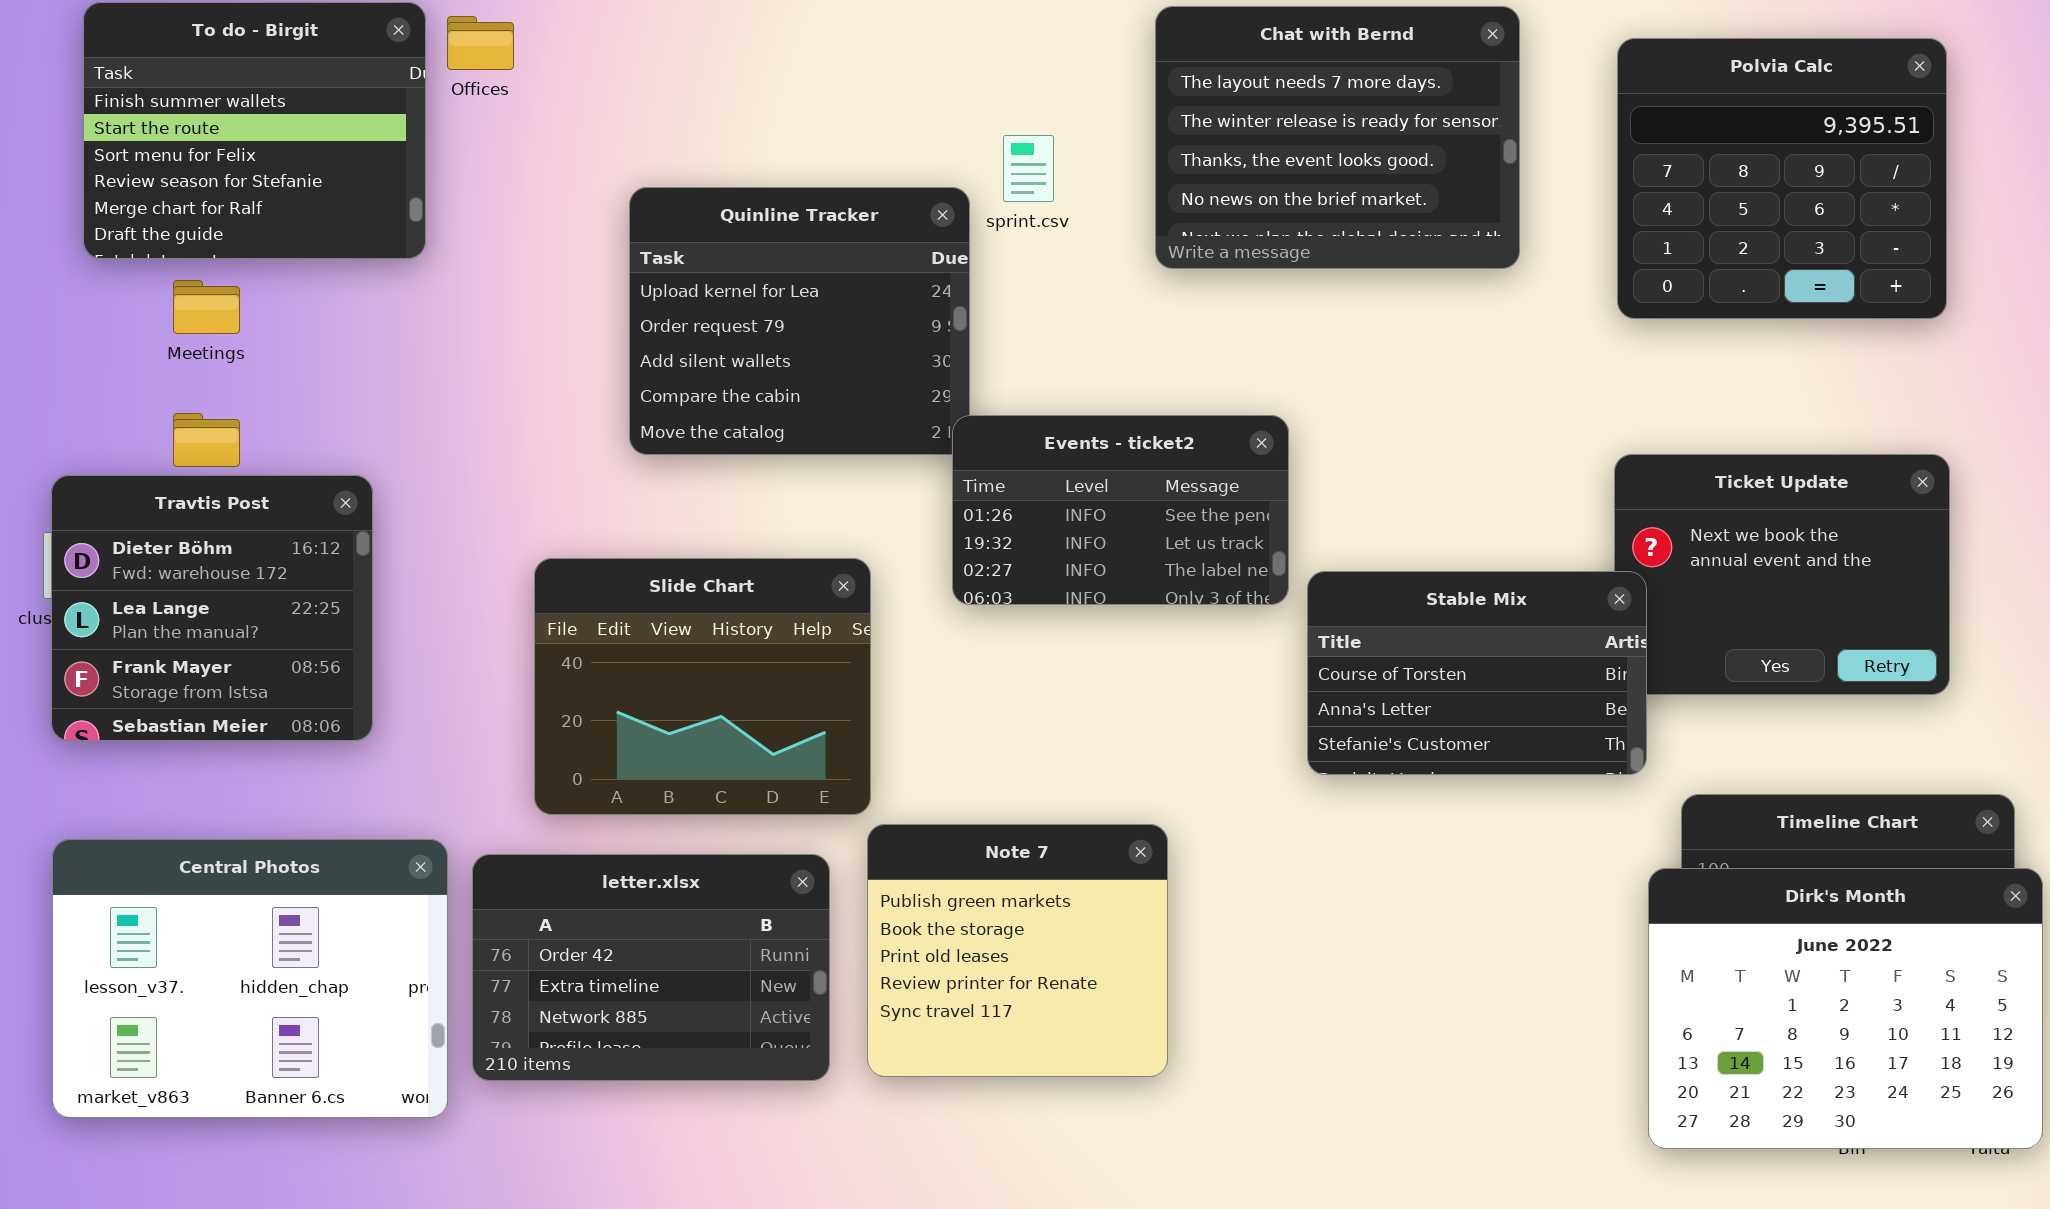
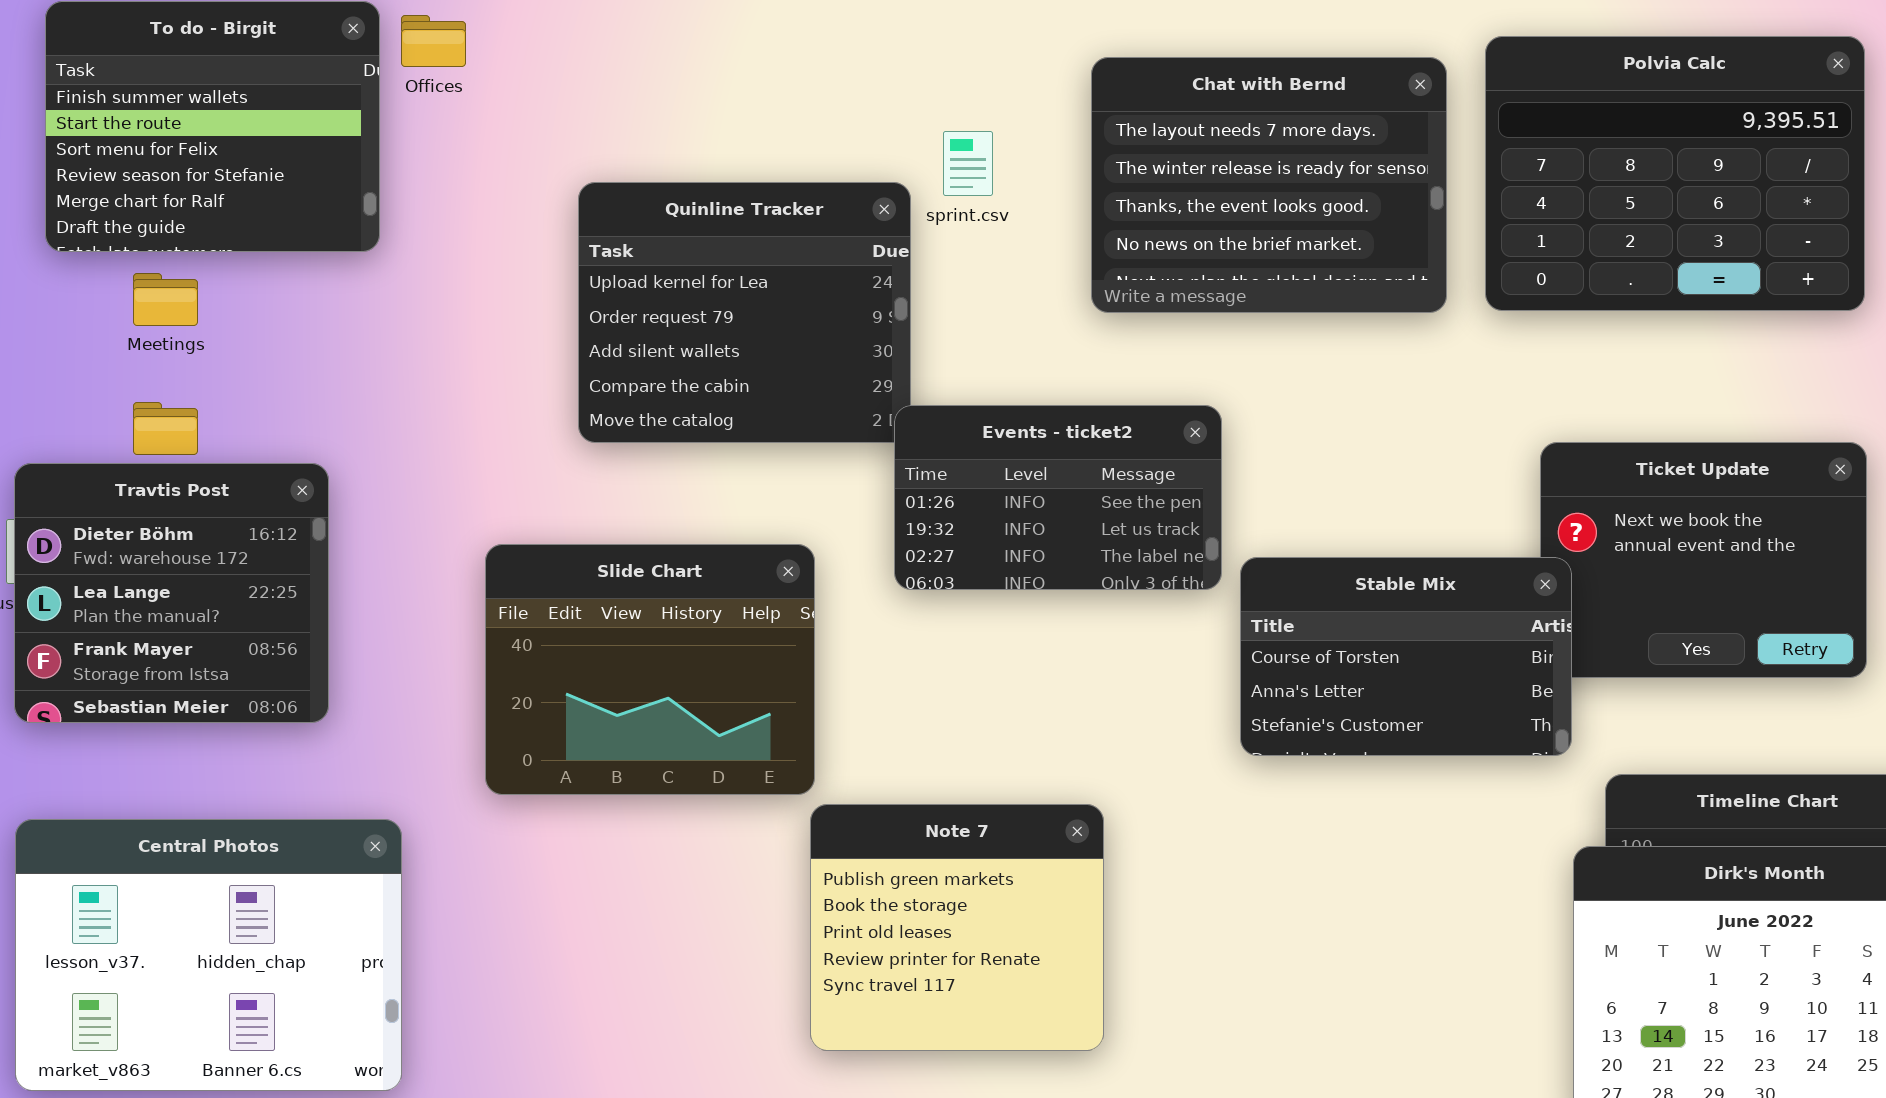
Chat with Bernd: [1155,6,1520,269] -> [1091,57,1447,313], moved
Polvia Calc: [1617,38,1947,319] -> [1485,36,1865,311], resized
letter.xlsx: [472,854,830,1081] -> none, closed

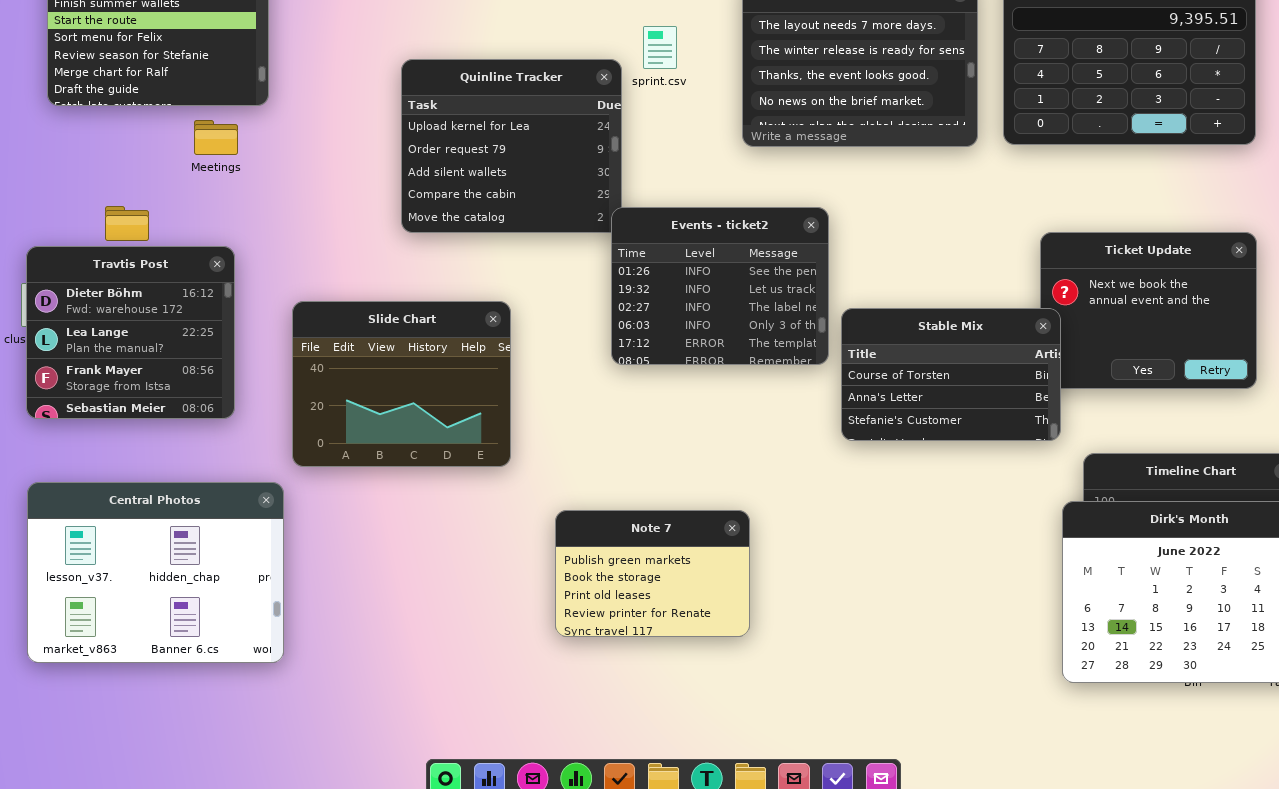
Meetings: [133,273,198,326] -> [194,120,238,155], moved
Events - ticket2: [894,405,1222,590] -> [611,207,829,365], resized
Slide Chart: [485,544,815,795] -> [292,301,511,467], moved
Note 7: [810,804,1104,1051] -> [555,510,750,637], resized

